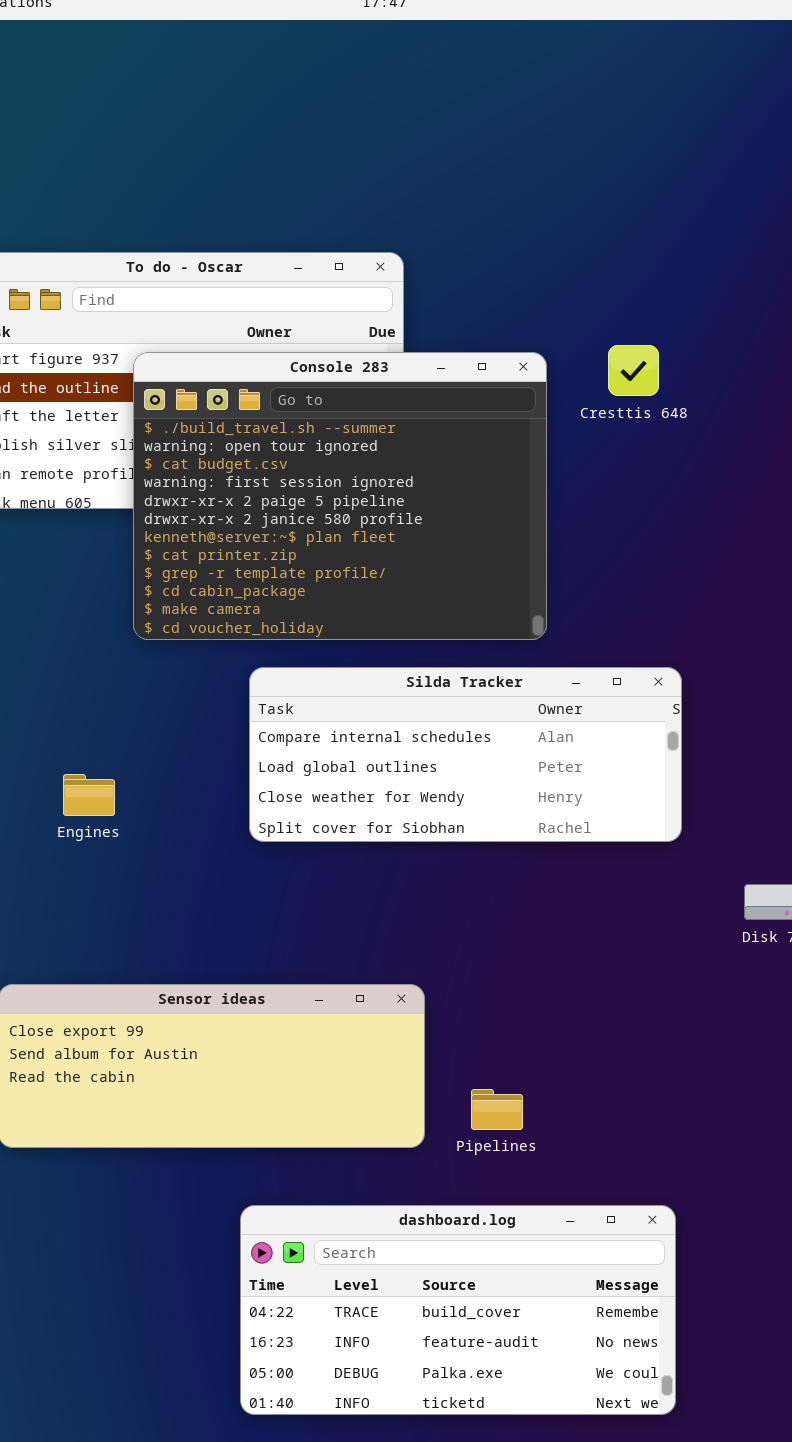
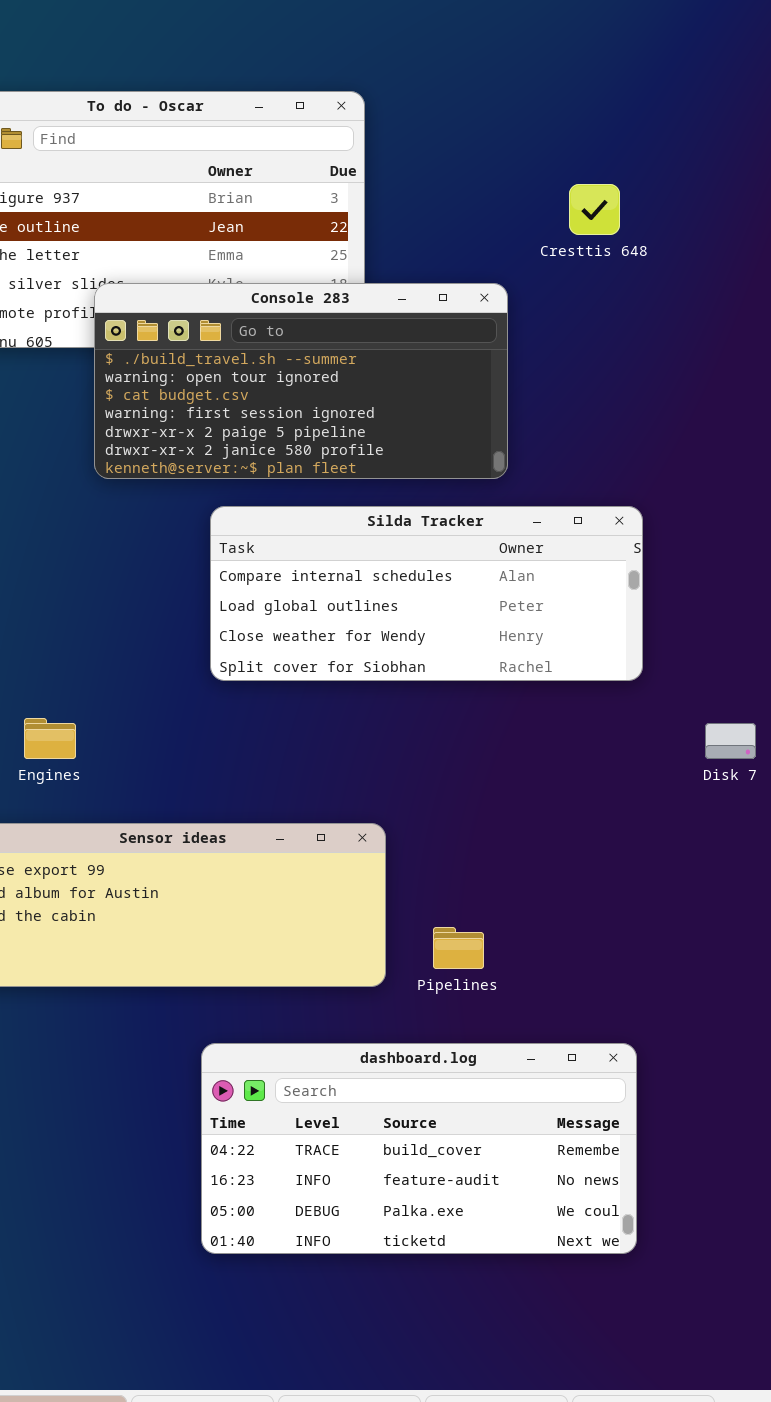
Console 283: [133,352,547,640] -> [94,283,508,479], resized
Engines: [63,774,115,816] -> [24,718,76,759], moved

